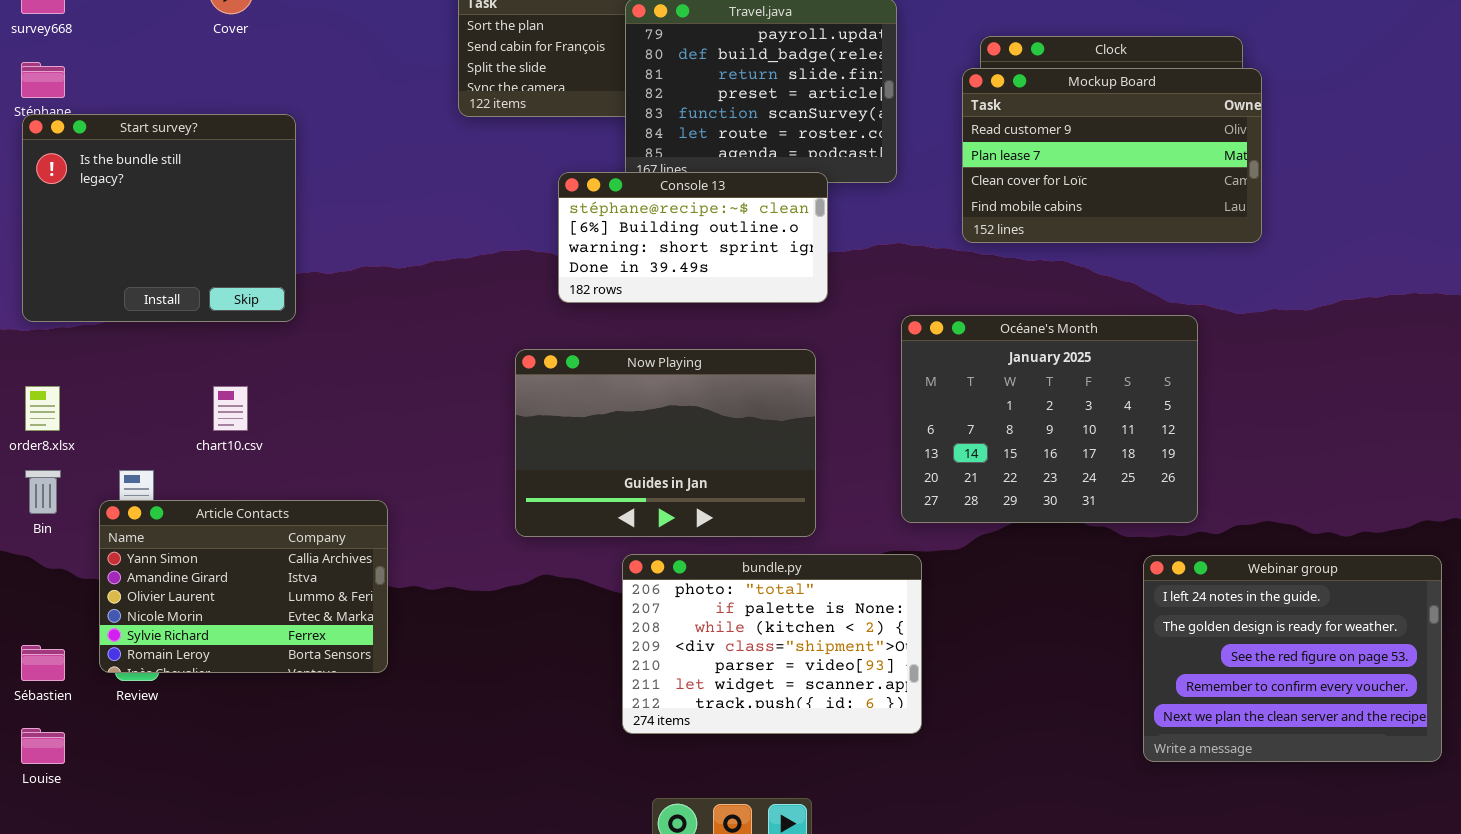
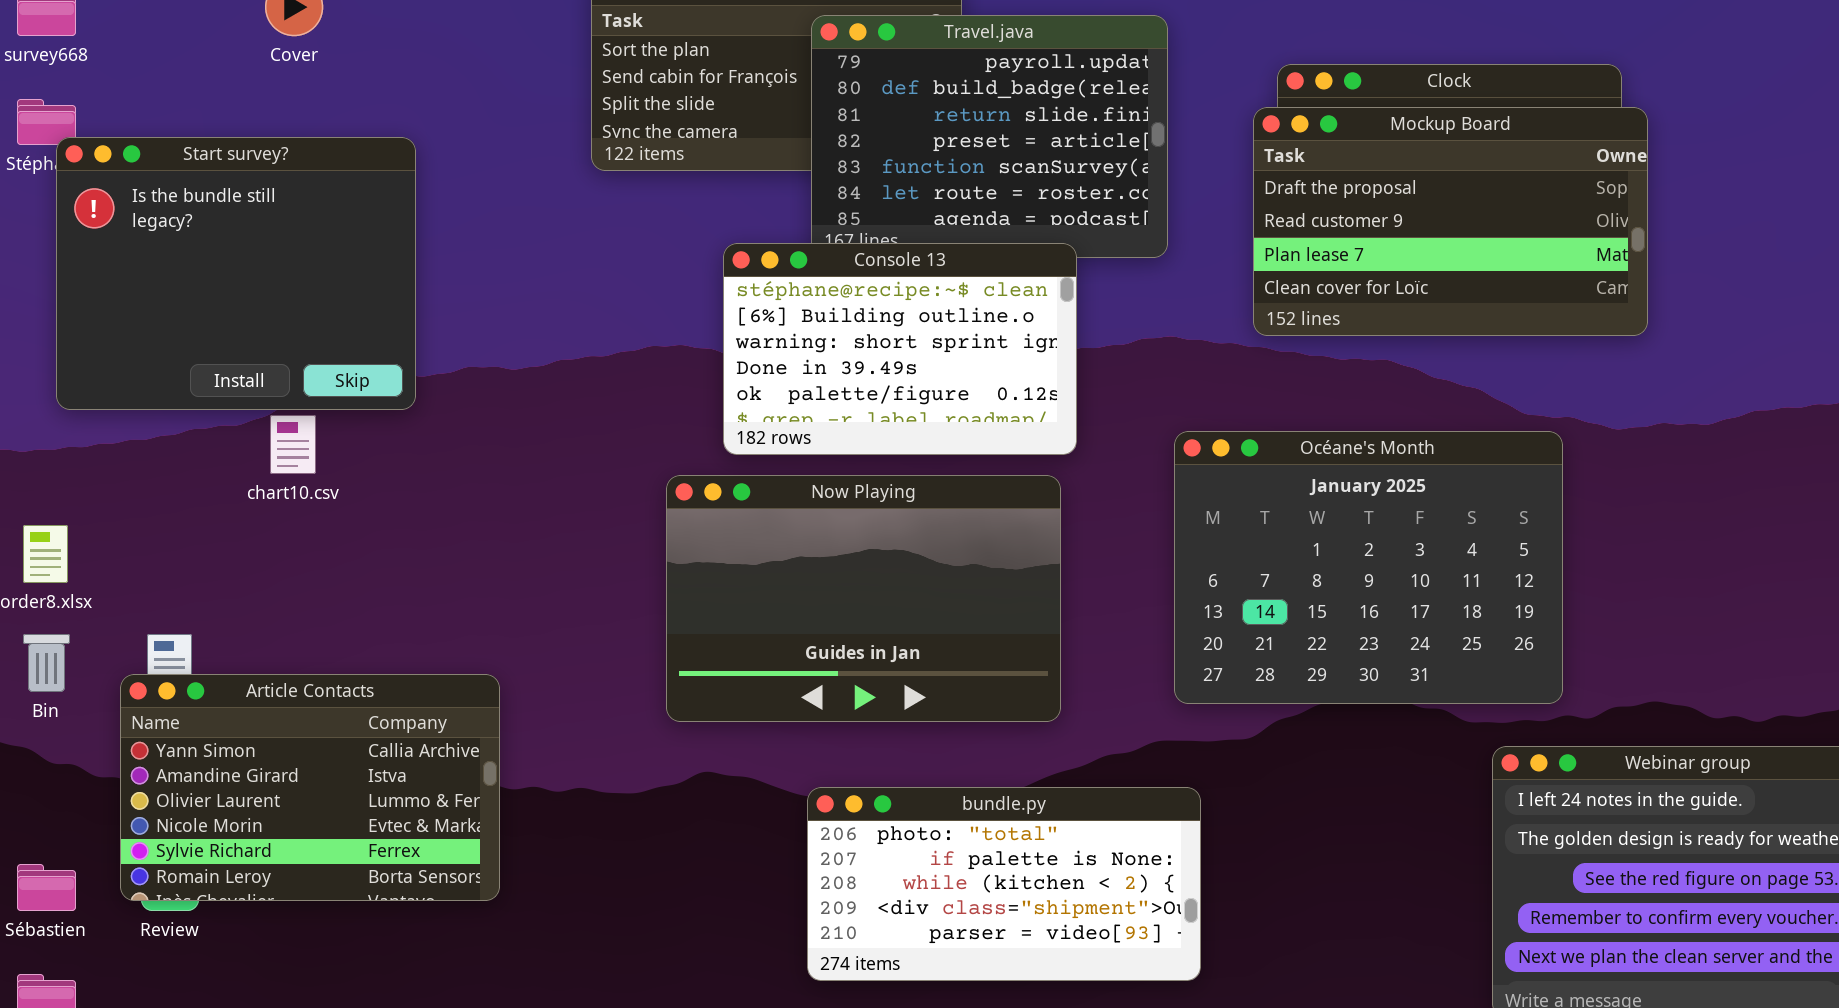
Mockup Board: [962,68,1262,243] -> [1253,107,1648,336], scrolled up 1 row
Start survey?: [22,114,296,322] -> [56,137,416,410], moved
Console 13: [558,172,828,303] -> [723,243,1077,455], resized
chart10.csv: [213,386,248,431] -> [270,415,316,474], moved
bundle.py: [622,554,922,734] -> [807,787,1201,981], resized

